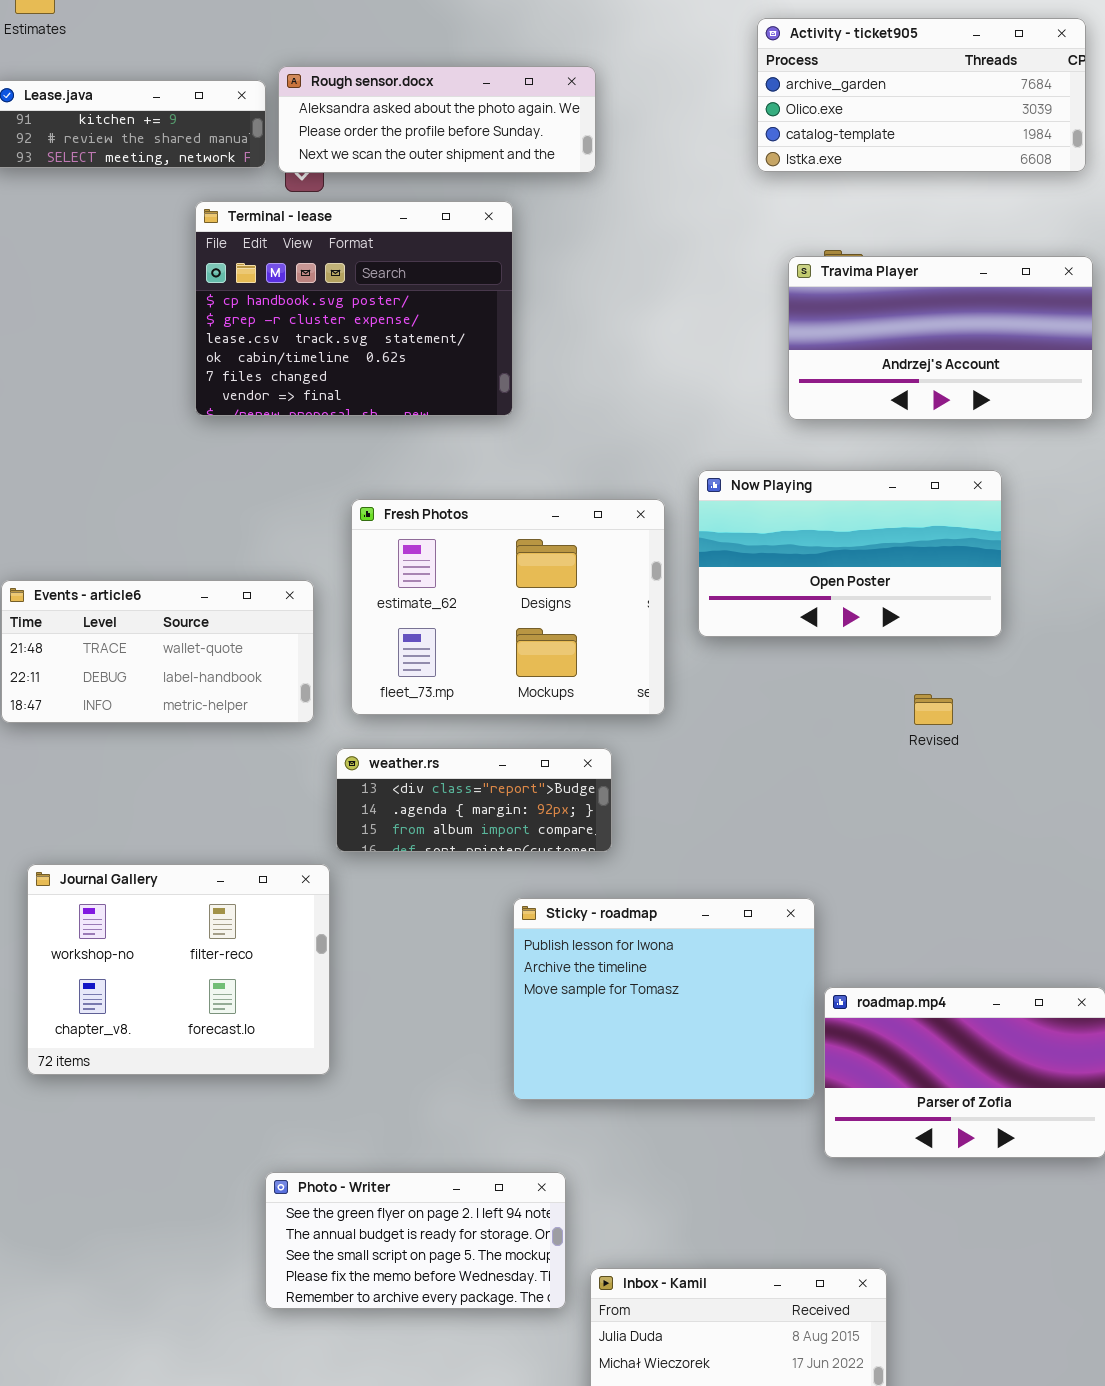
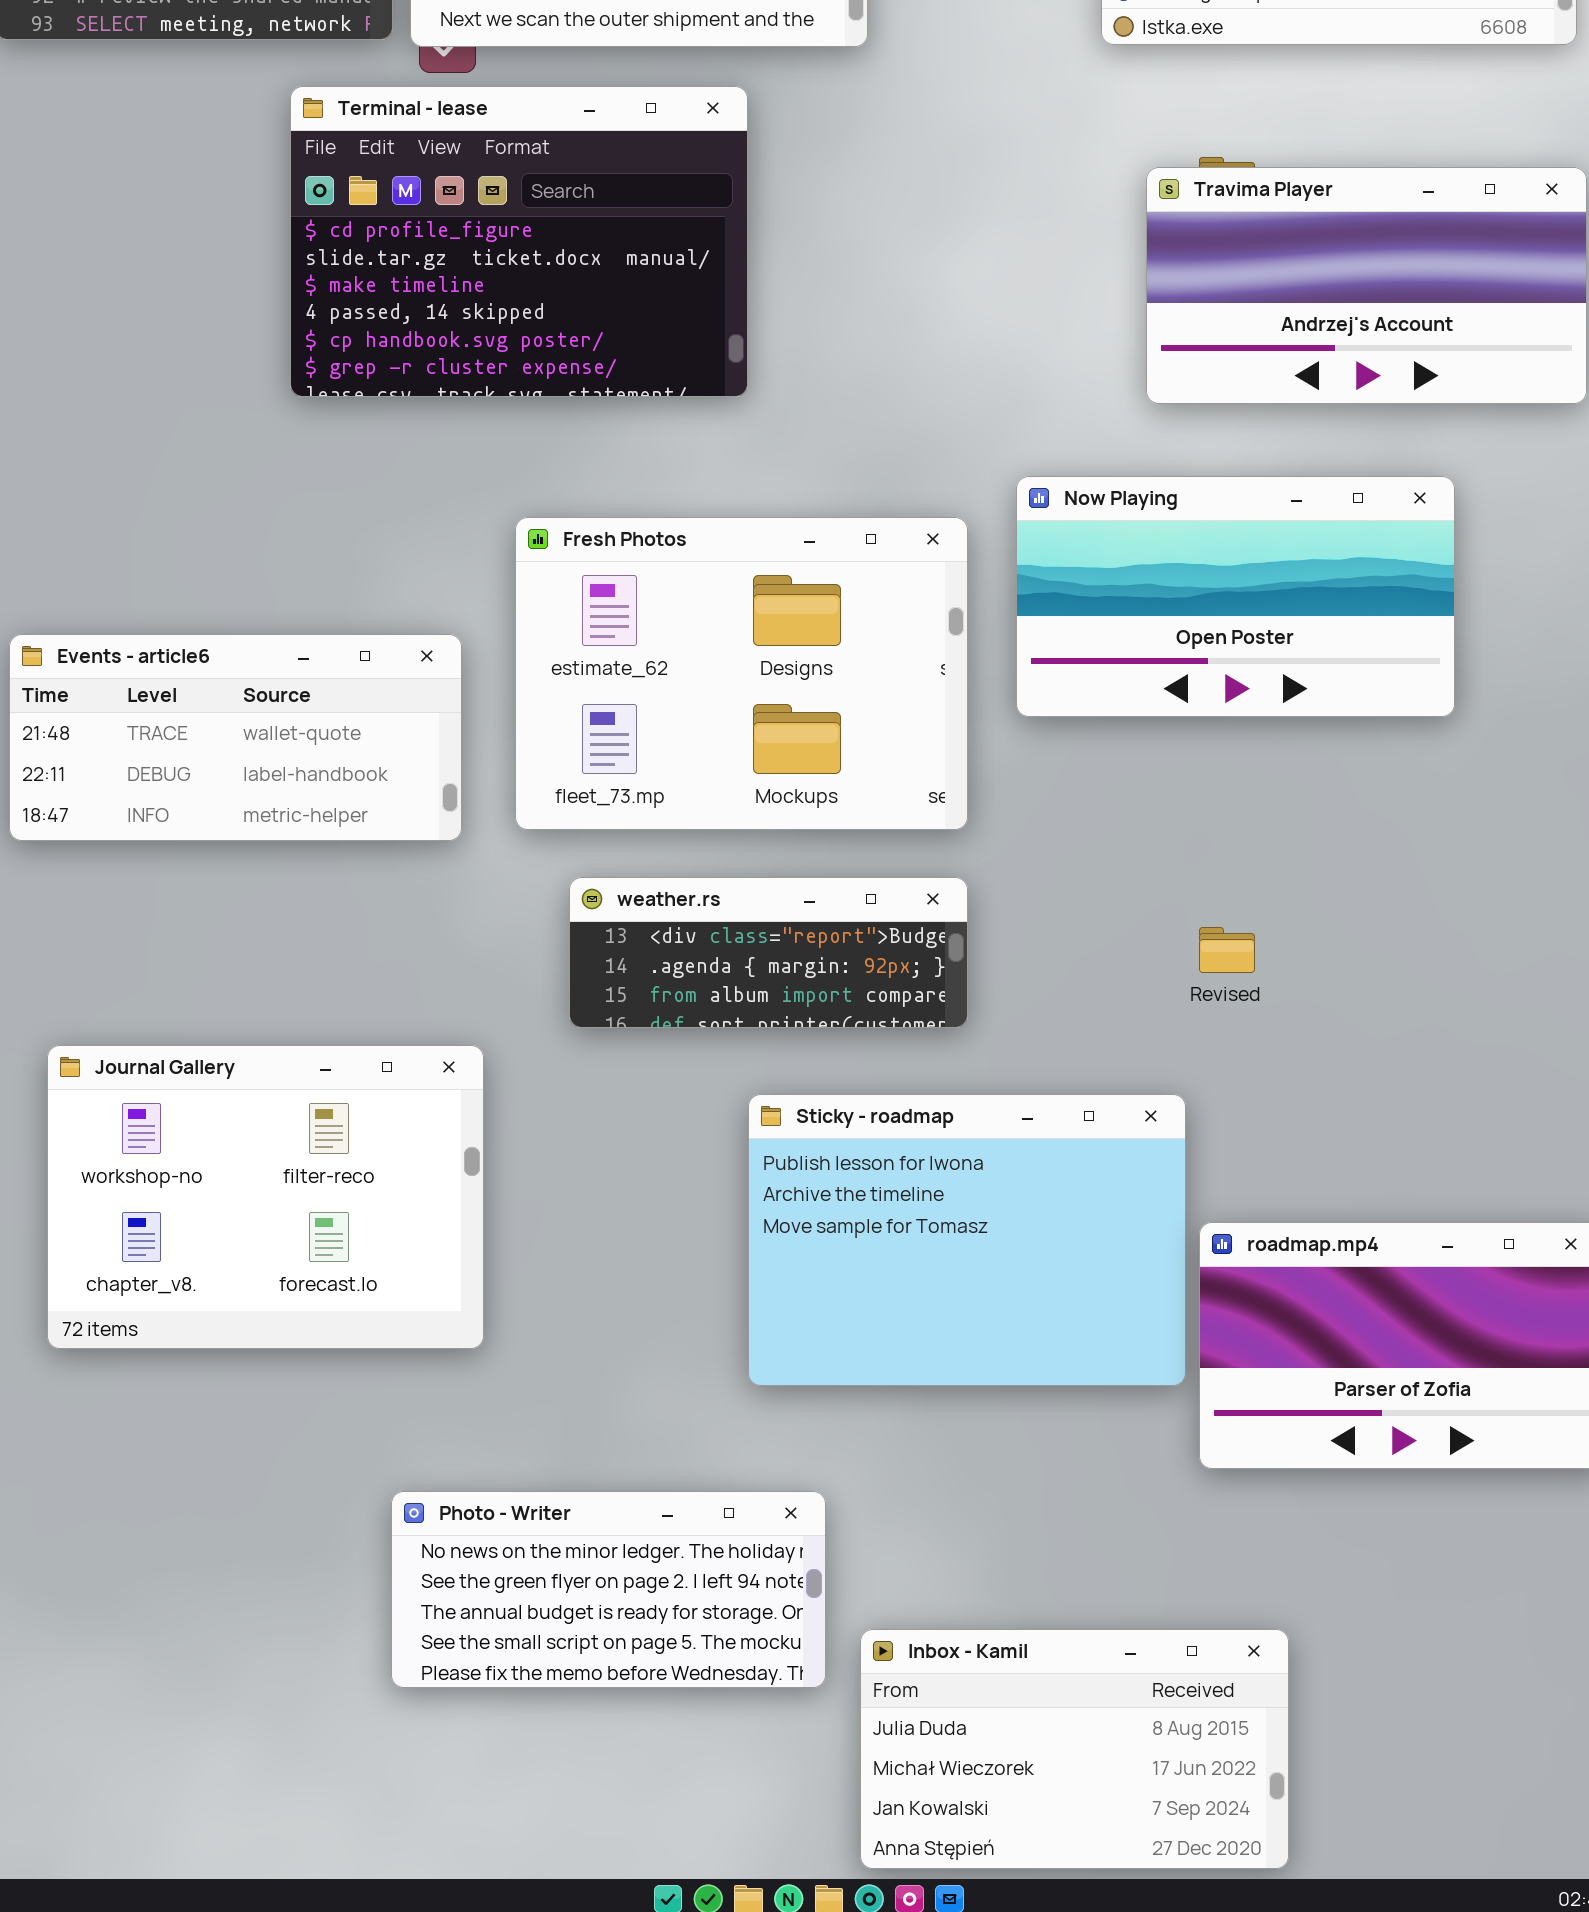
Terminal - lease: [195,201,513,416] -> [290,86,748,397], scrolled up 4 rows
Revised: [914,694,953,725] -> [1199,927,1255,973], moved
weather.rs: [336,748,612,852] -> [569,877,968,1028], moved
Photo - Writer: [265,1172,566,1309] -> [391,1491,826,1688], scrolled up 1 row

